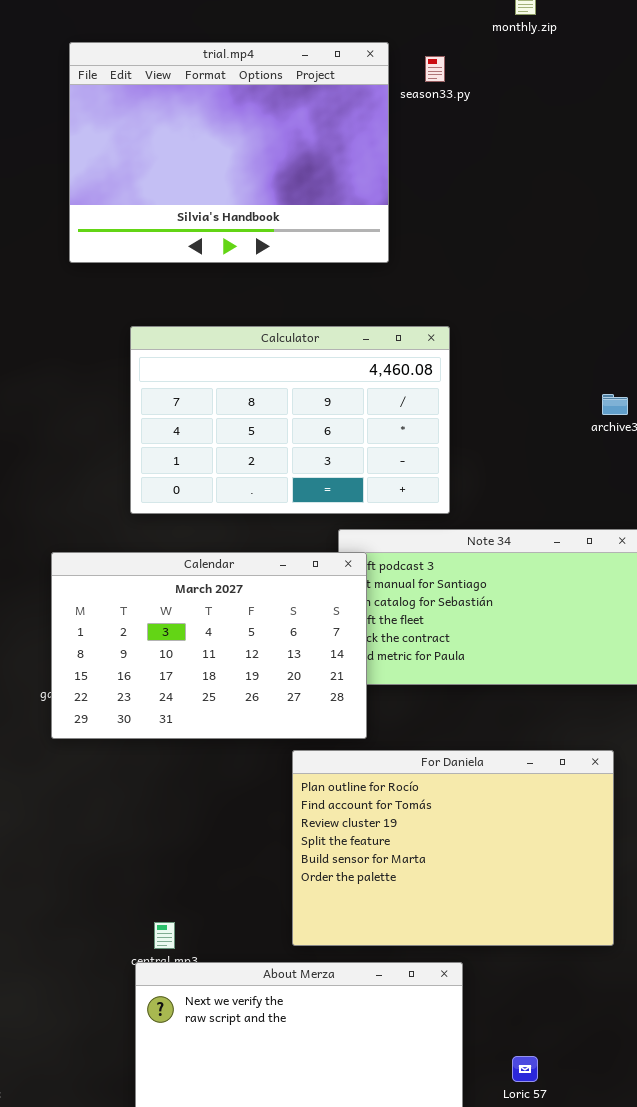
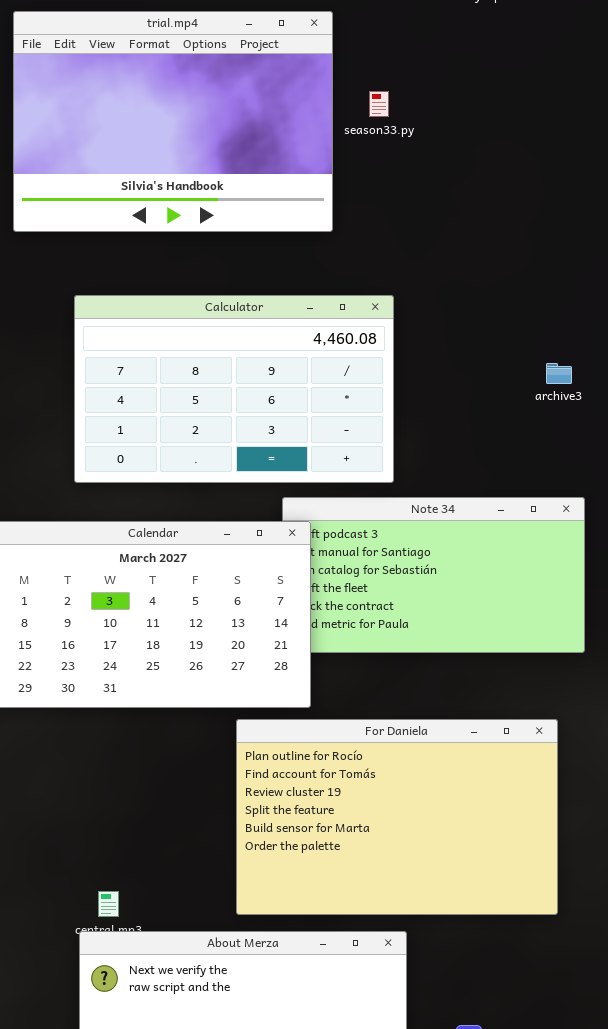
season33.py: [425,56,445,82] -> [369,91,389,117], moved

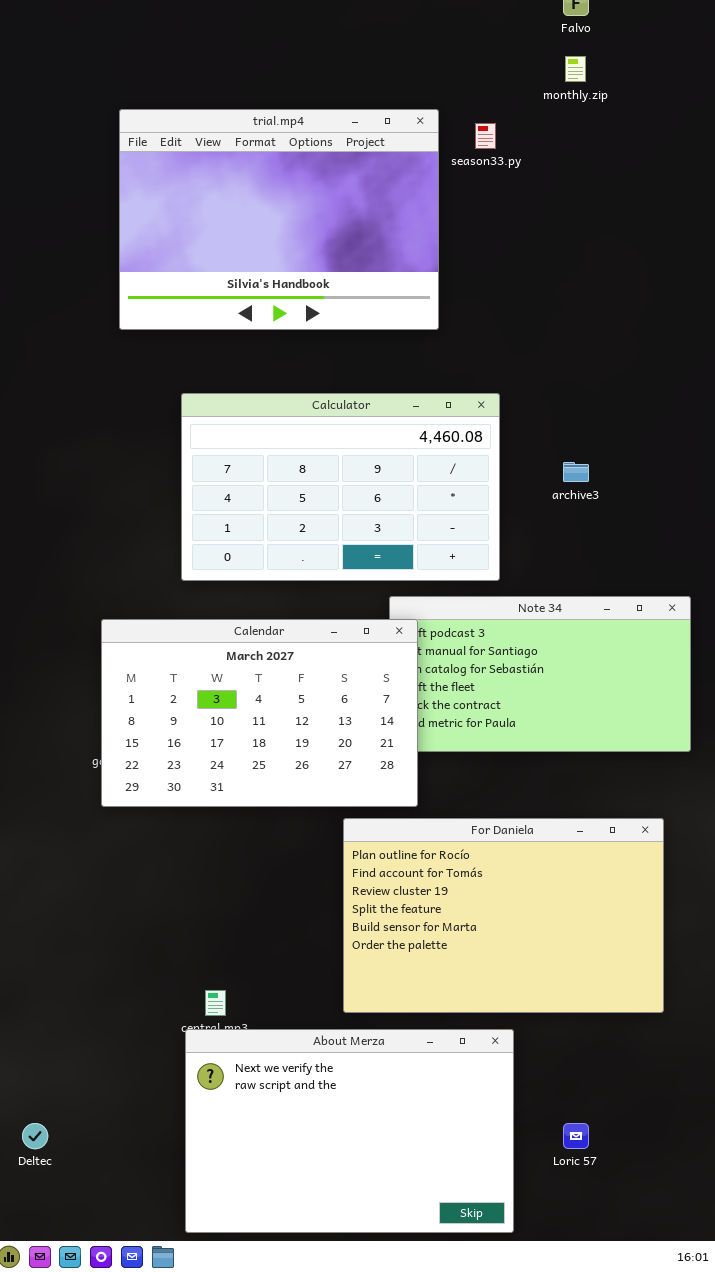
season33.py: [369,91,389,117] -> [475,123,496,149], moved
archive3: [546,363,572,384] -> [563,462,589,482], moved

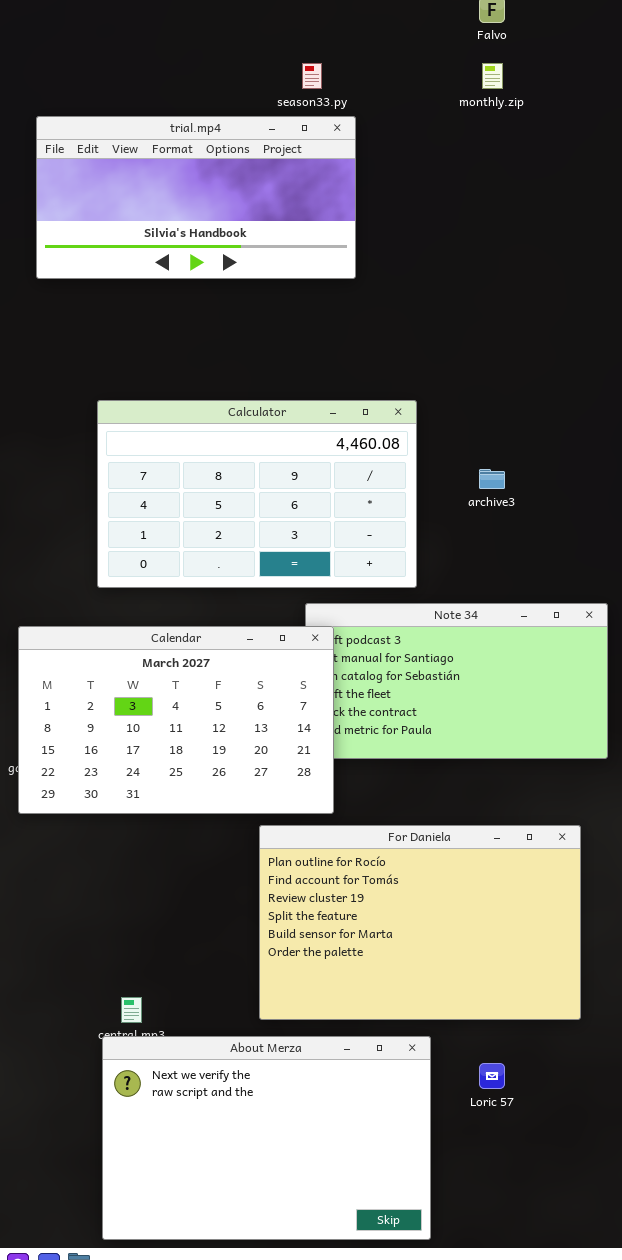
trial.mp4: [119,109,439,330] -> [36,116,356,279], resized
season33.py: [475,123,496,149] -> [302,63,322,89], moved
Loric 57: [563,1123,589,1149] -> [479,1063,505,1089], moved

